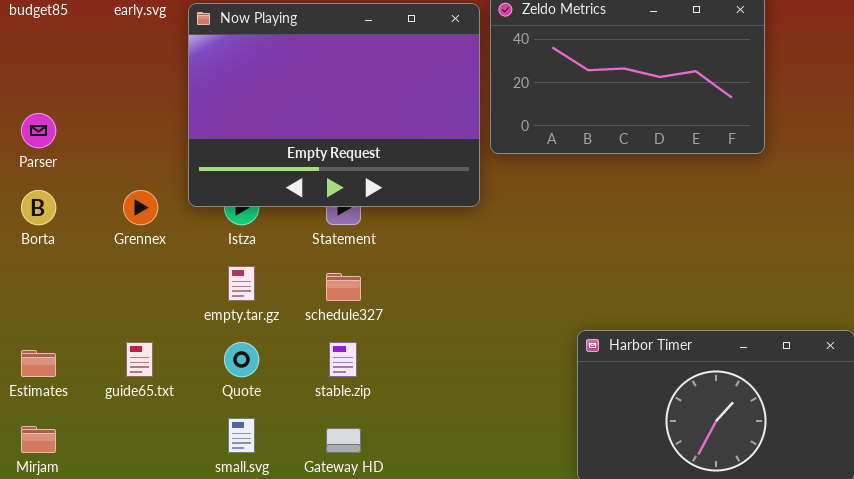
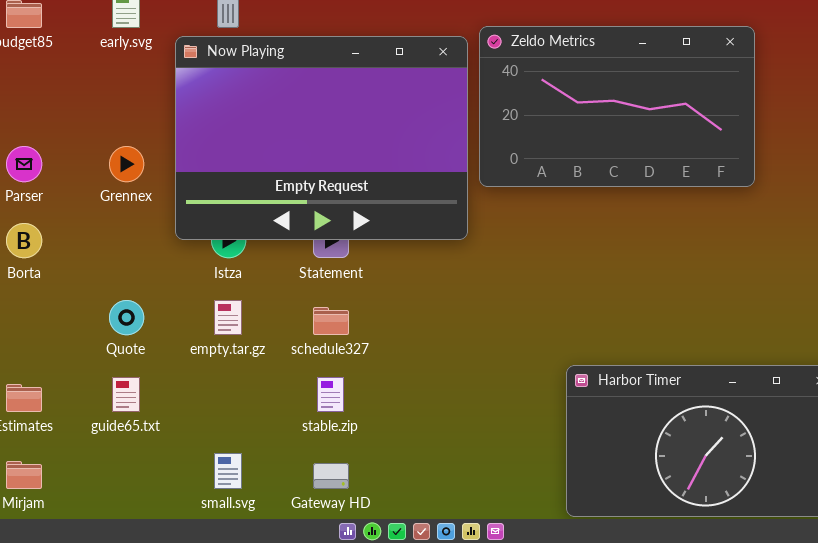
Grennex: [123,190,158,225] -> [109,146,144,182], moved
Quote: [224,342,259,377] -> [109,300,144,335], moved

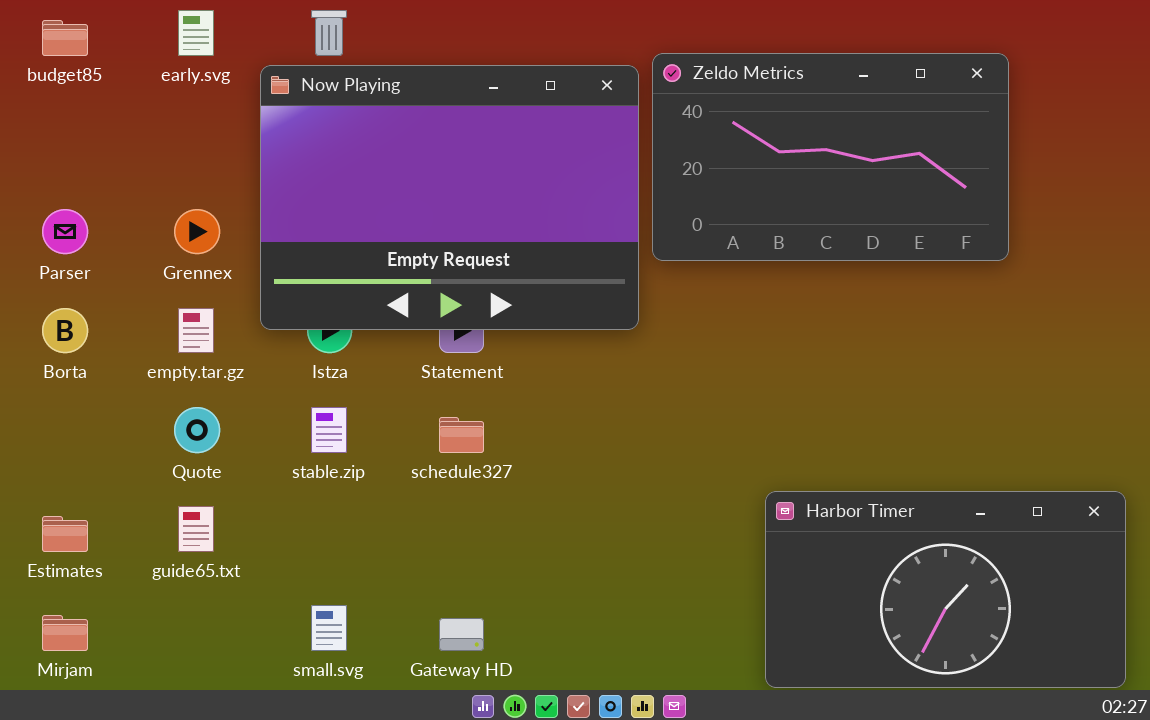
empty.tar.gz: [214,300,242,335] -> [178,308,214,353], moved
stable.zip: [317,377,344,412] -> [311,407,347,453], moved

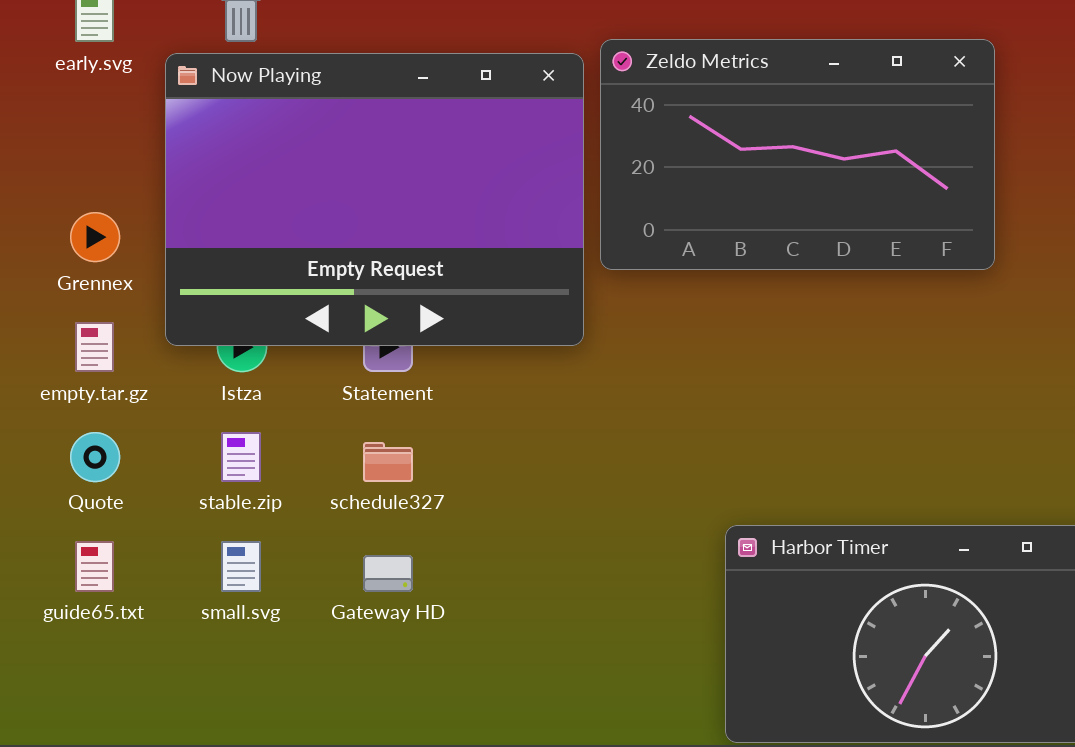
small.svg: [311,605,347,651] -> [221,541,261,592], moved
Gateway HD: [439,618,484,651] -> [363,555,413,592], moved

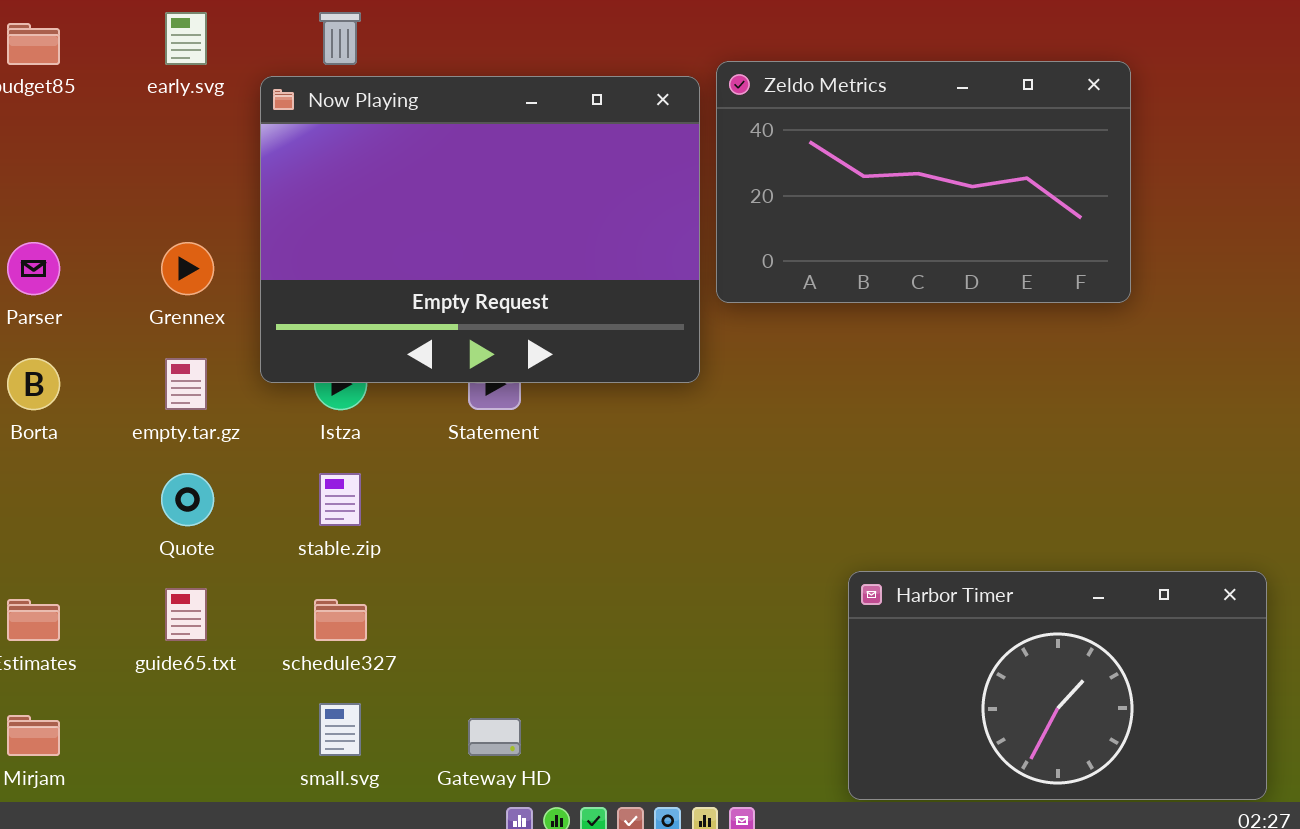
schedule327: [363,442,413,482] -> [314,599,367,641], moved
small.svg: [221,541,261,592] -> [319,703,361,756], moved
Gateway HD: [363,555,413,592] -> [468,718,521,756], moved

